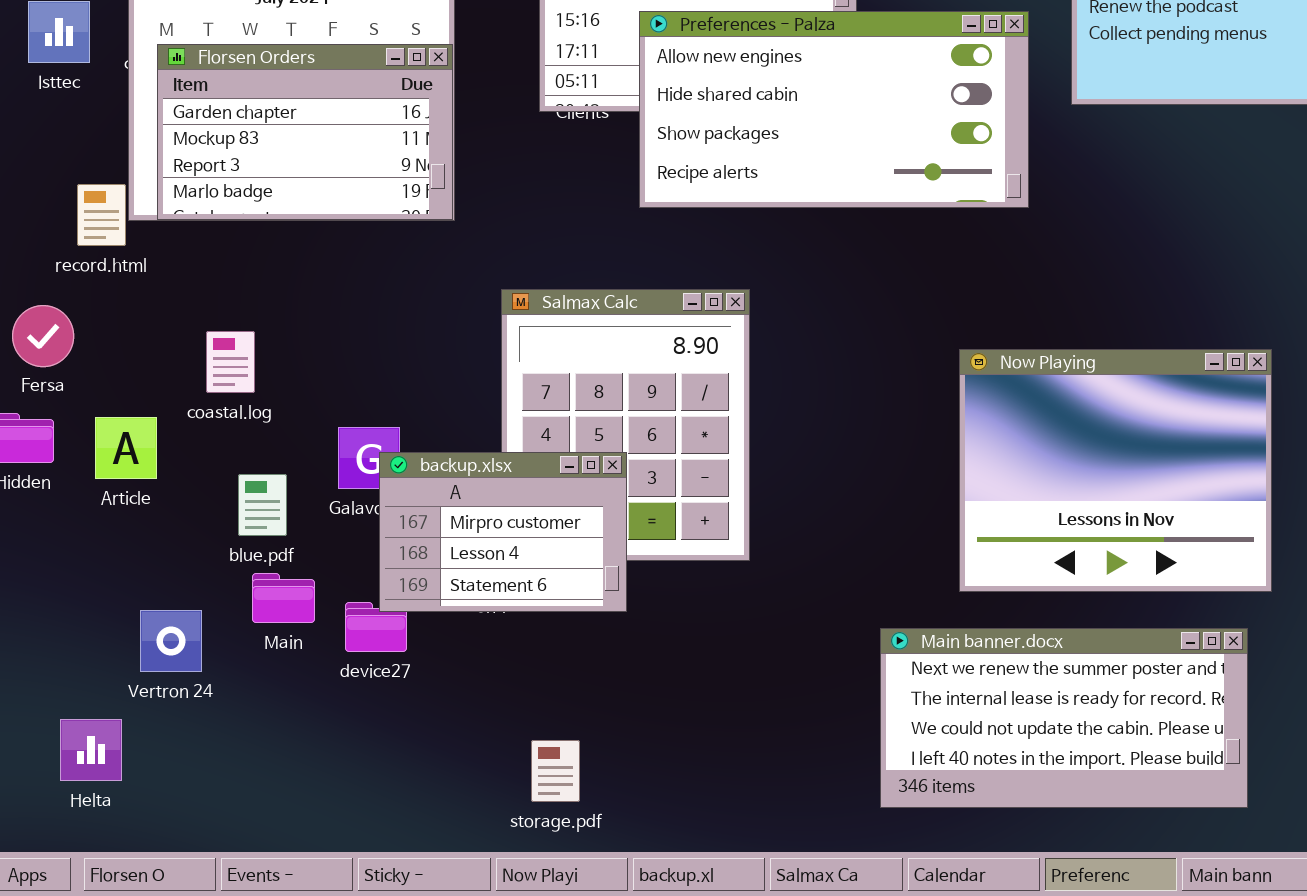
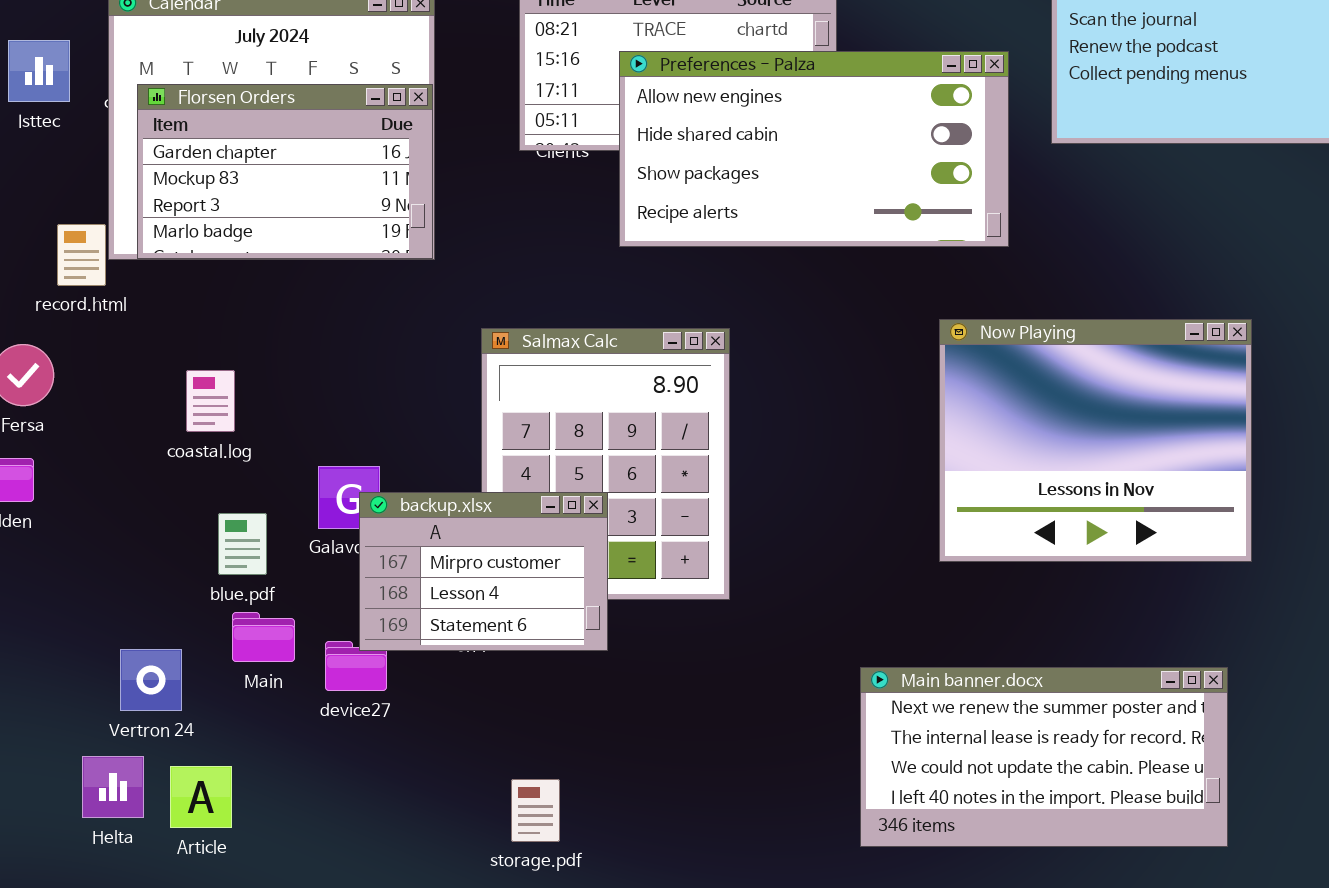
Now Playing: [959,349,1272,592] -> [939,319,1252,562], moved
Article: [95,417,157,479] -> [170,766,232,828], moved
Helta: [60,719,122,781] -> [82,756,144,818], moved

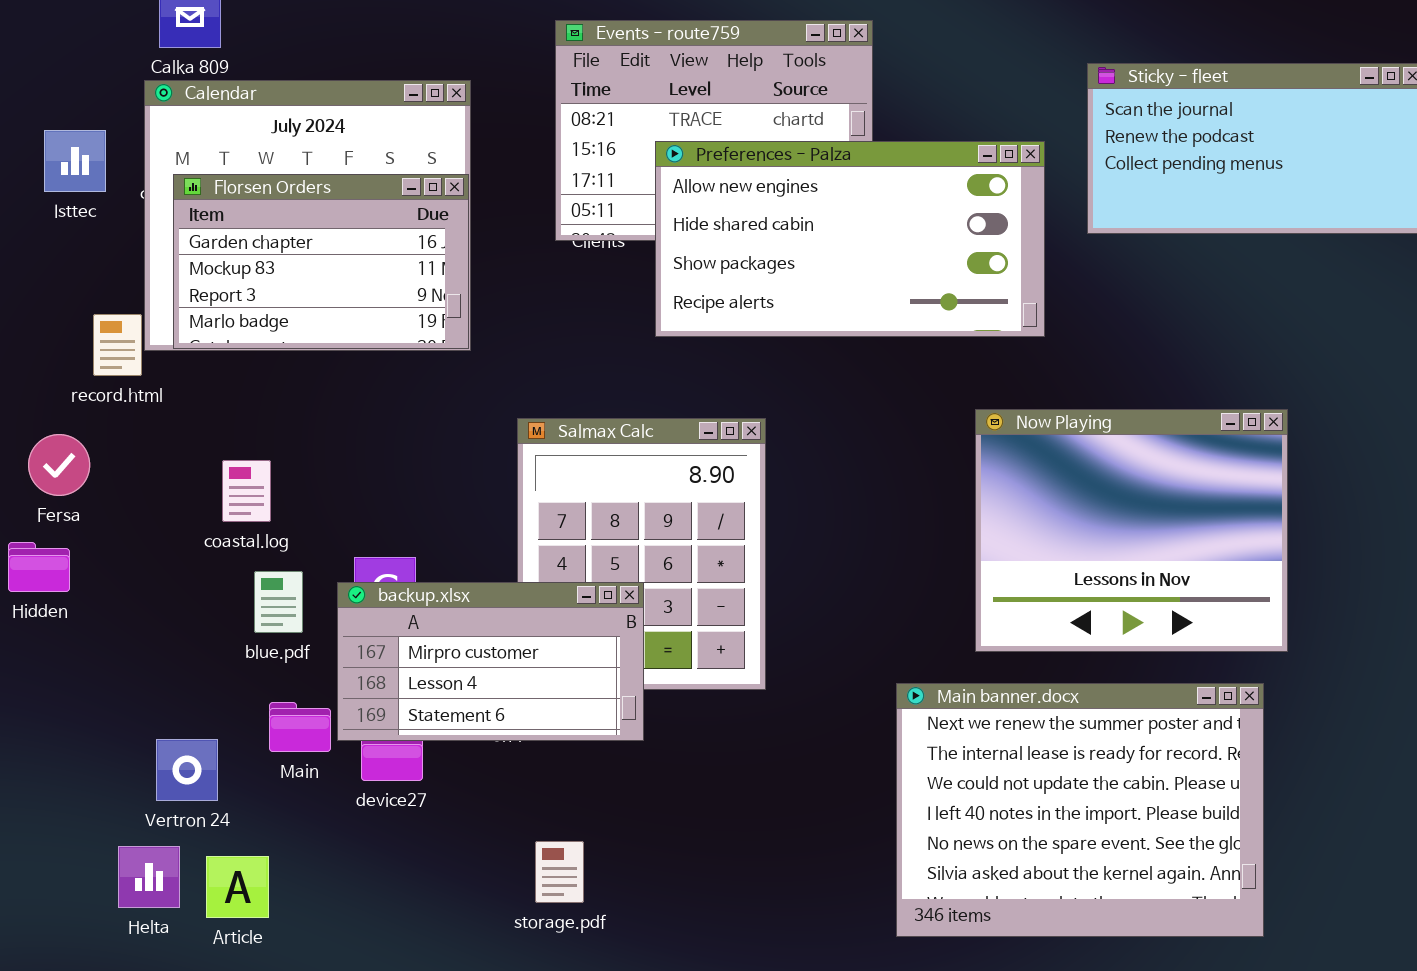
backup.xlsx: [359,492,608,651] -> [337,582,644,741], resized
blue.pdf: [218,513,267,575] -> [254,571,303,633], moved
Main banner.docx: [860,667,1228,847] -> [896,683,1264,937], resized
storage.pdf: [511,779,560,842] -> [535,841,584,903], moved

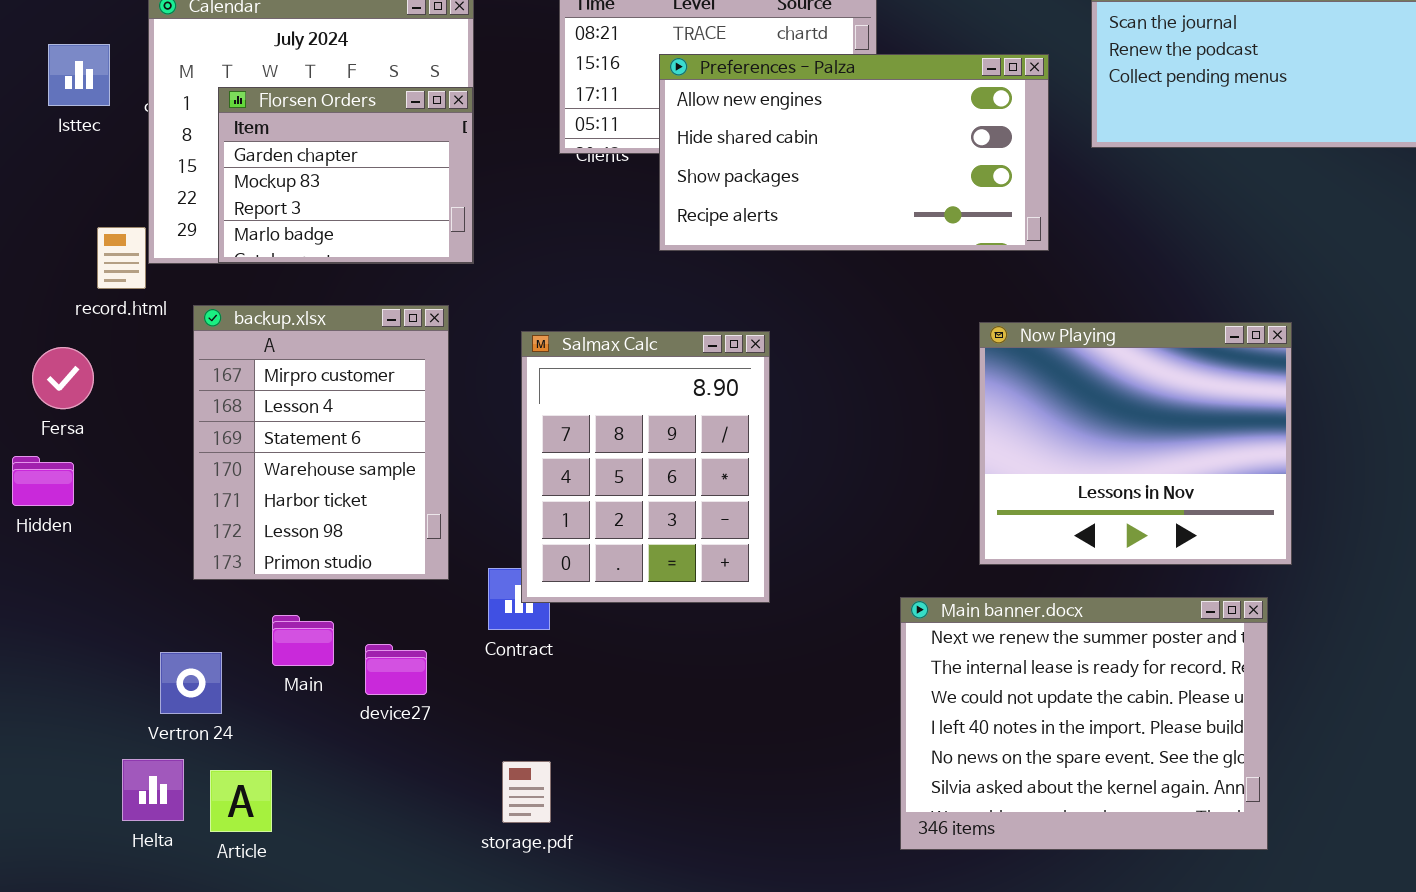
Florsen Orders: [173,174,469,349] -> [218,87,473,263], resized
backup.xlsx: [337,582,644,741] -> [193,305,449,580], moved, resized
storage.pdf: [535,841,584,903] -> [502,761,551,823], moved

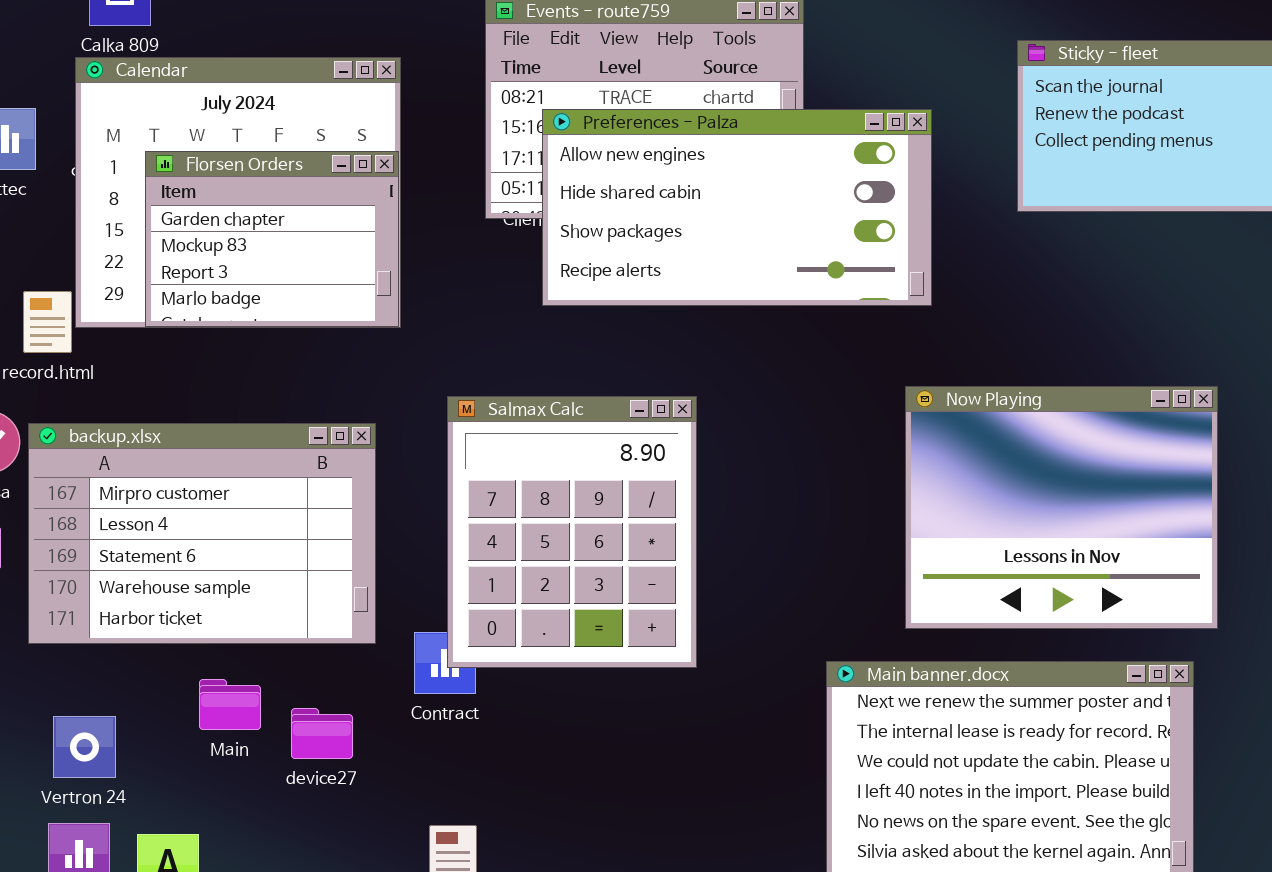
Preferences - Palza: [659,54,1049,251] -> [542,109,932,306], moved
backup.xlsx: [193,305,449,580] -> [28,423,376,644], resized
Vertron 24: [160,652,222,714] -> [53,716,116,778], moved

